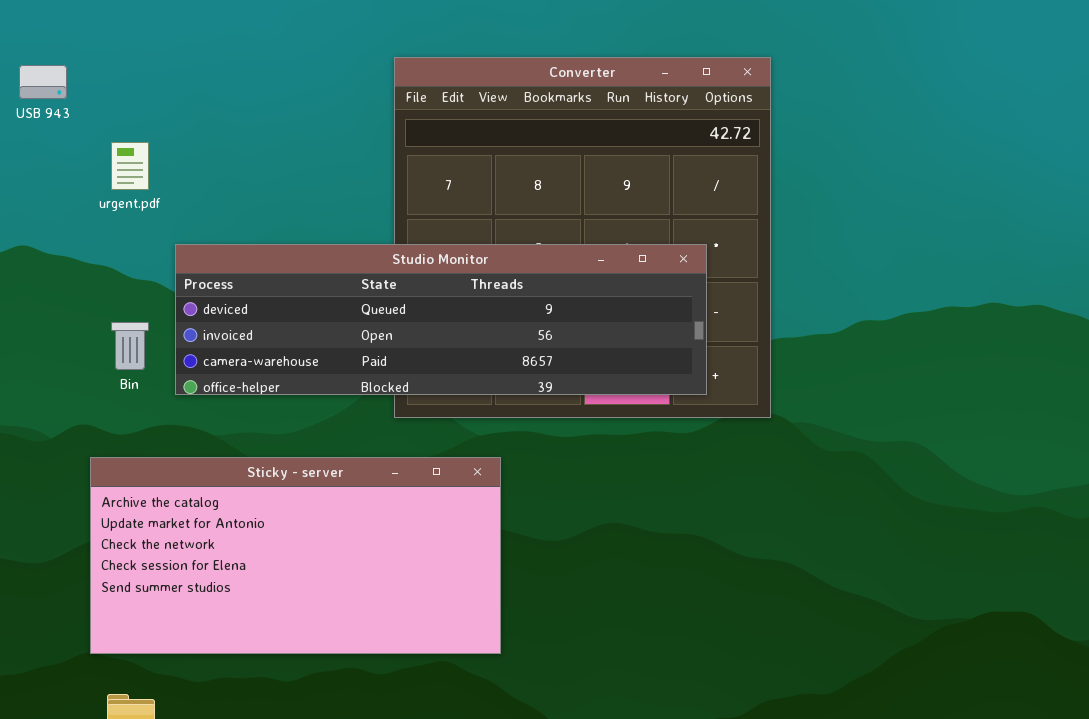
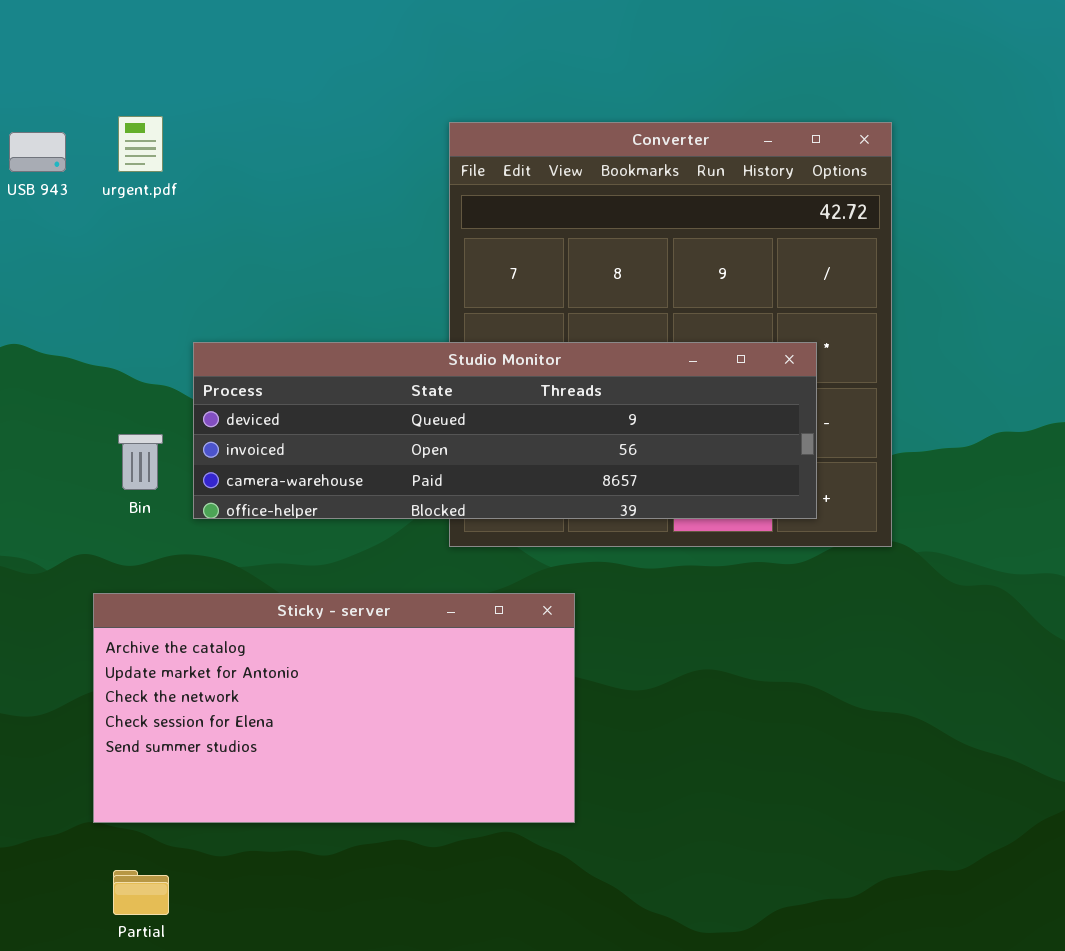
urgent.pdf: [111,142,149,190] -> [118,116,163,172], moved

